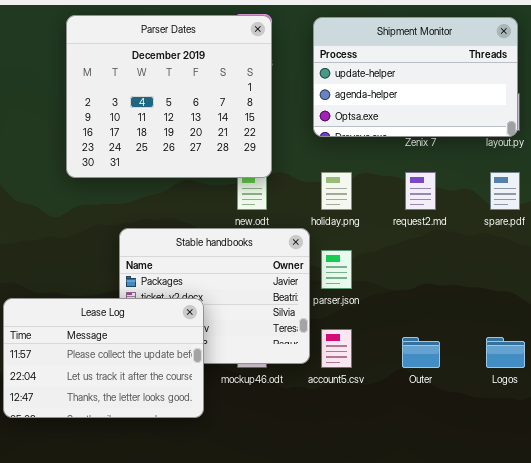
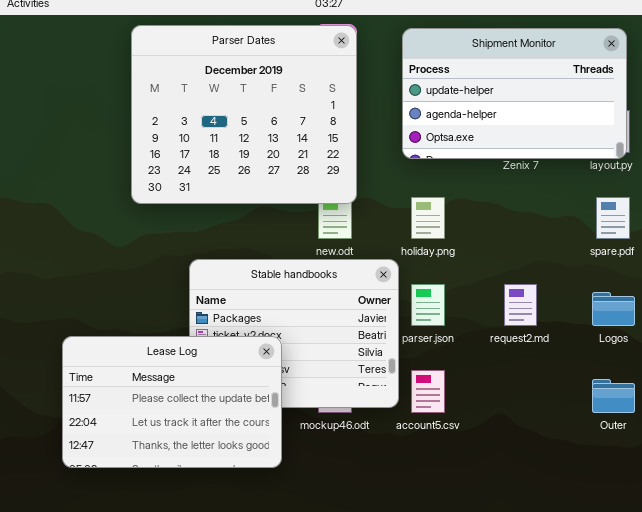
request2.md: [405,172,436,210] -> [504,284,537,326], moved
Outer: [402,337,440,368] -> [592,379,635,413], moved
Logos: [486,337,525,368] -> [592,292,635,326], moved

